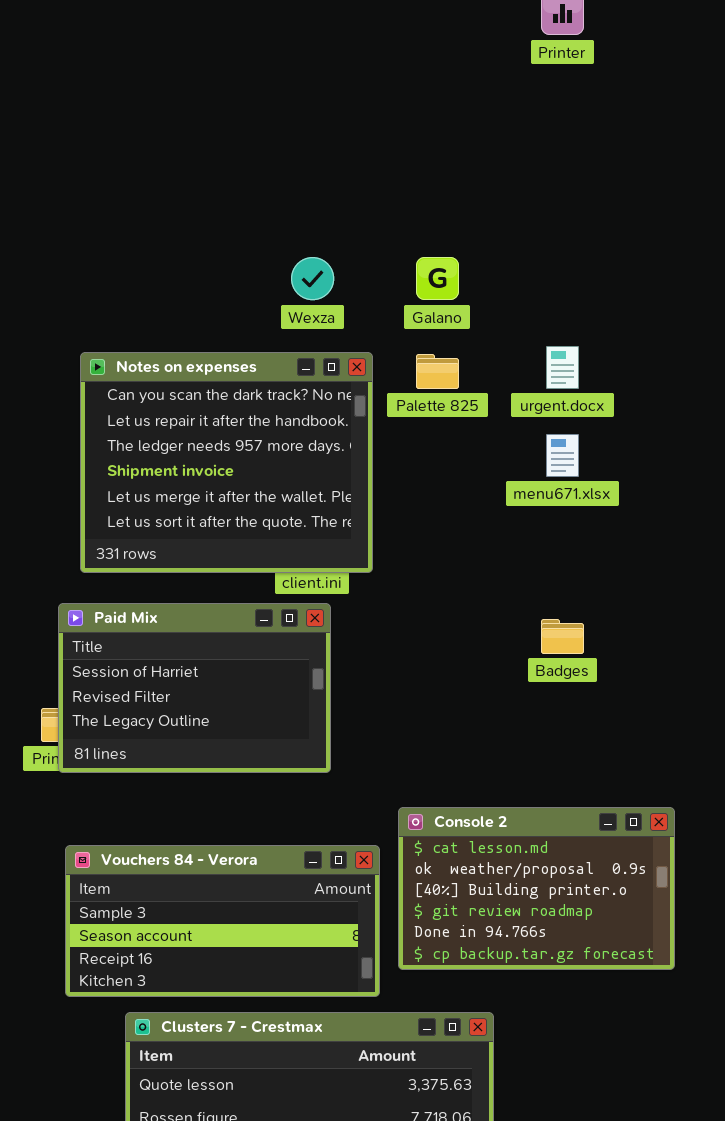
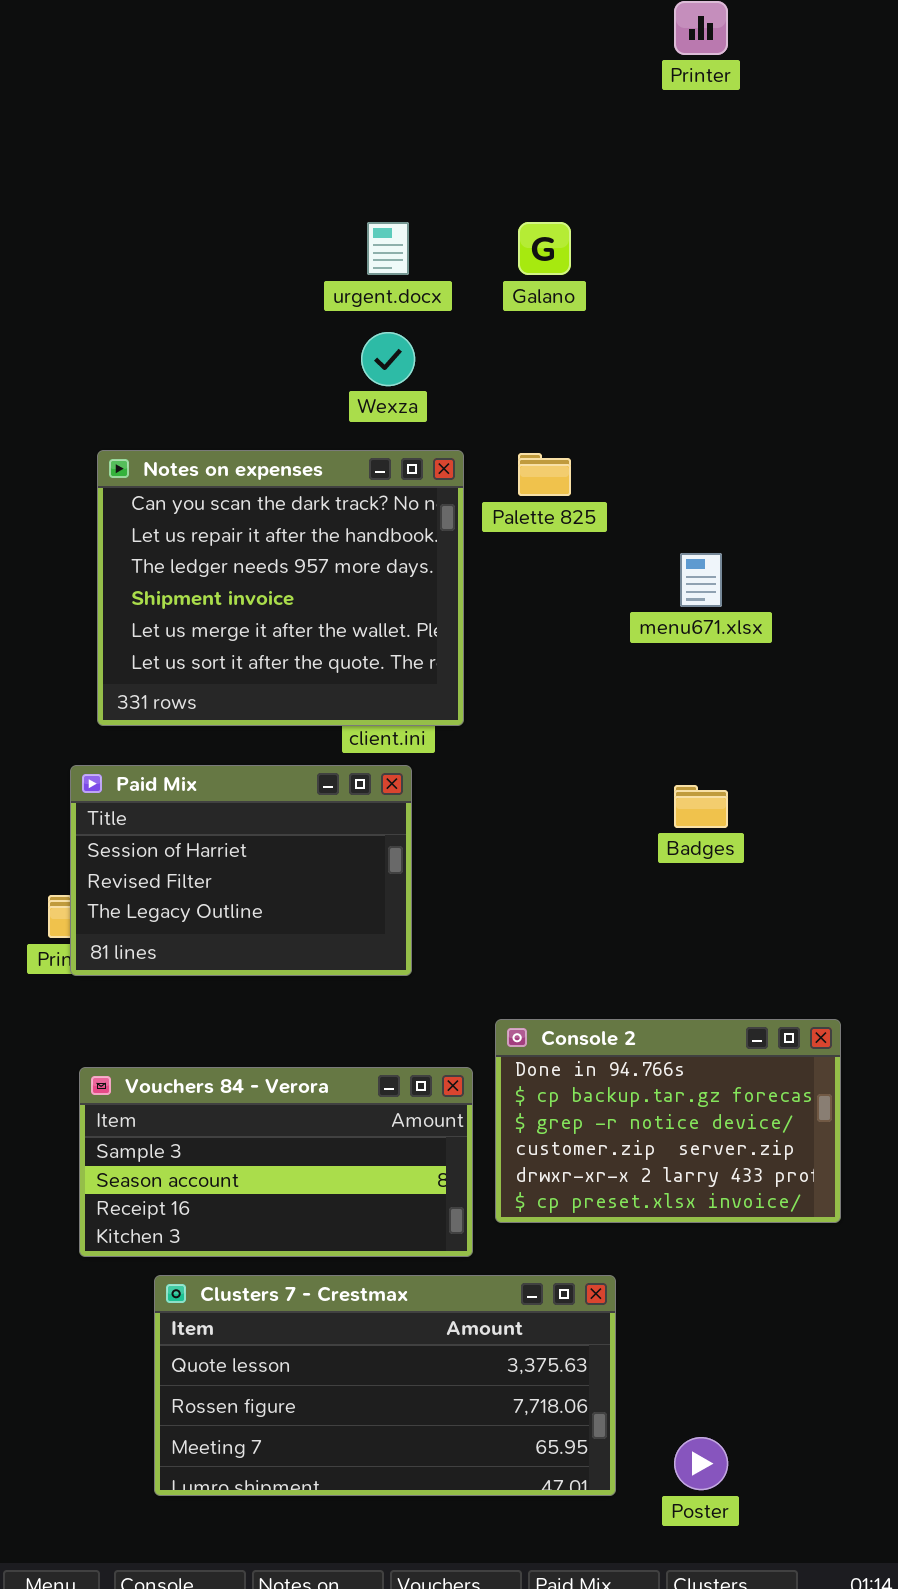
Galano: [416,257,459,300] -> [518,222,571,275], moved
urgent.docx: [546,346,579,389] -> [367,222,409,275], moved
Console 2: [398,807,675,970] -> [495,1019,841,1223], scrolled down 4 rows

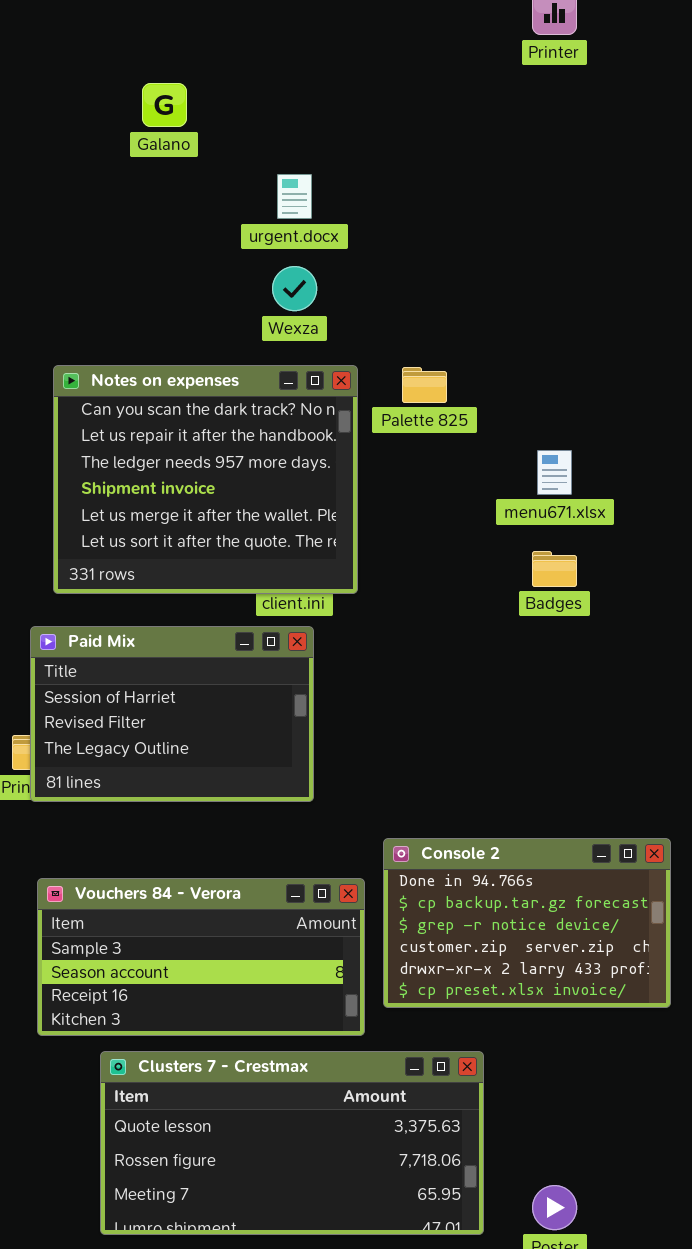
Galano: [518,222,571,275] -> [142,83,187,127], moved
Badges: [674,785,728,828] -> [532,551,577,587], moved

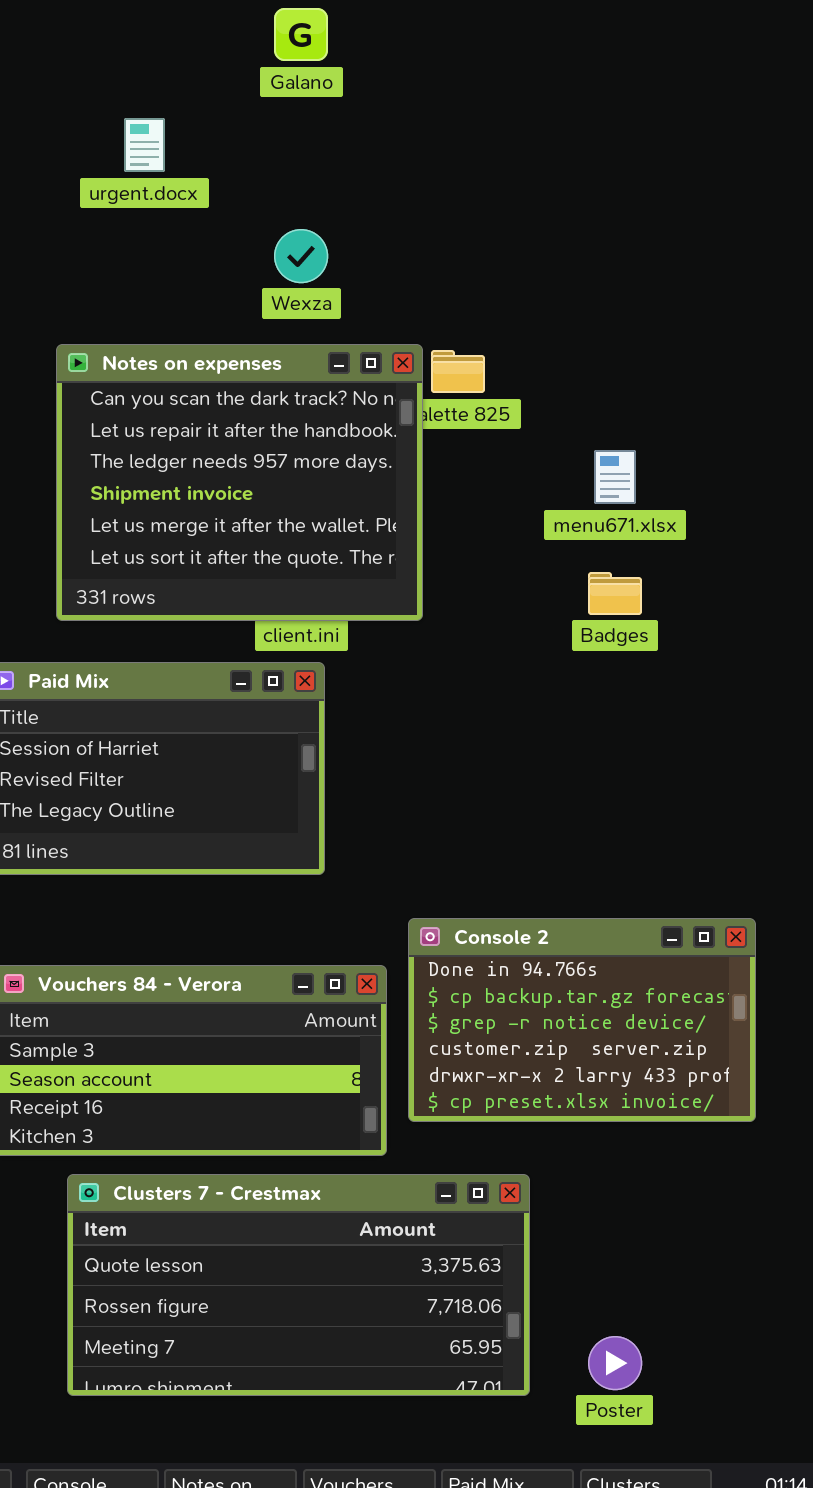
Galano: [142,83,187,127] -> [274,8,328,61], moved
urgent.docx: [277,174,312,219] -> [124,118,165,172], moved
Notes on expenses: [53,365,358,594] -> [56,344,423,621], moved

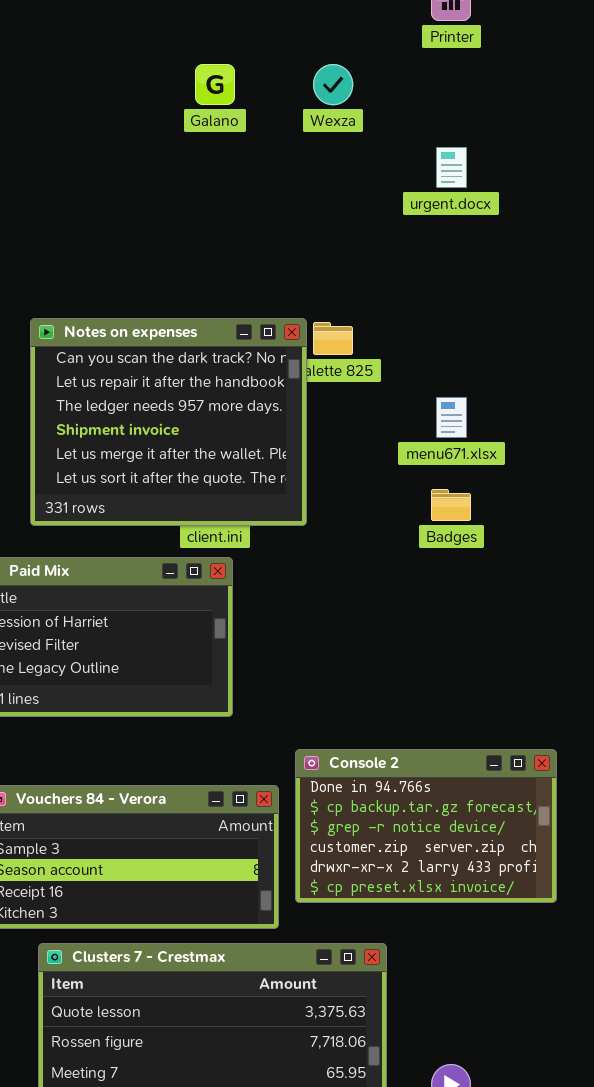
urgent.docx: [124,118,165,172] -> [436,147,467,188], moved
Wexza: [274,229,328,283] -> [313,64,353,105], moved

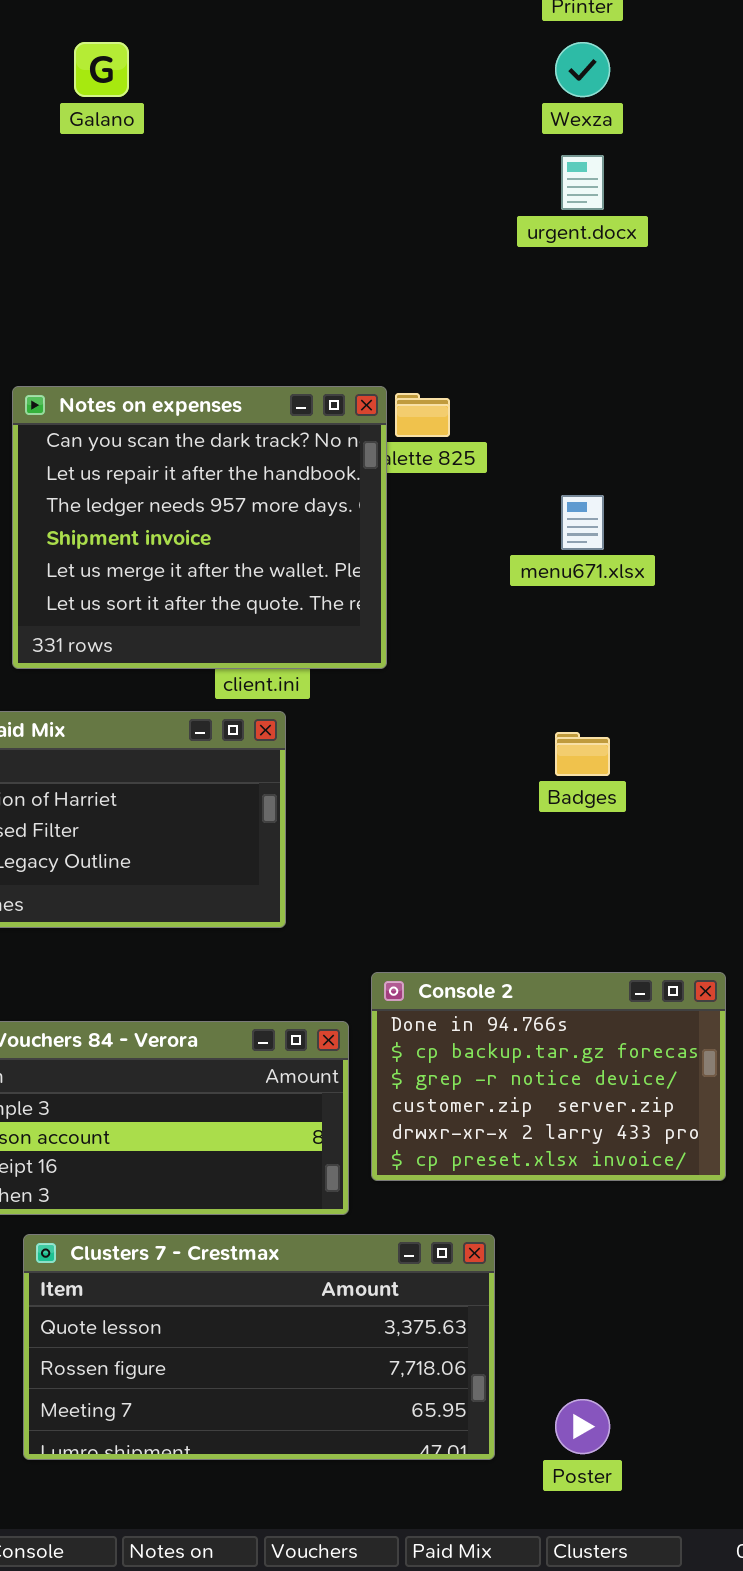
Galano: [195,64,235,105] -> [74,42,129,97], moved
Wexza: [313,64,353,105] -> [555,42,610,97], moved
Badges: [431,489,471,521] -> [555,732,610,776], moved

